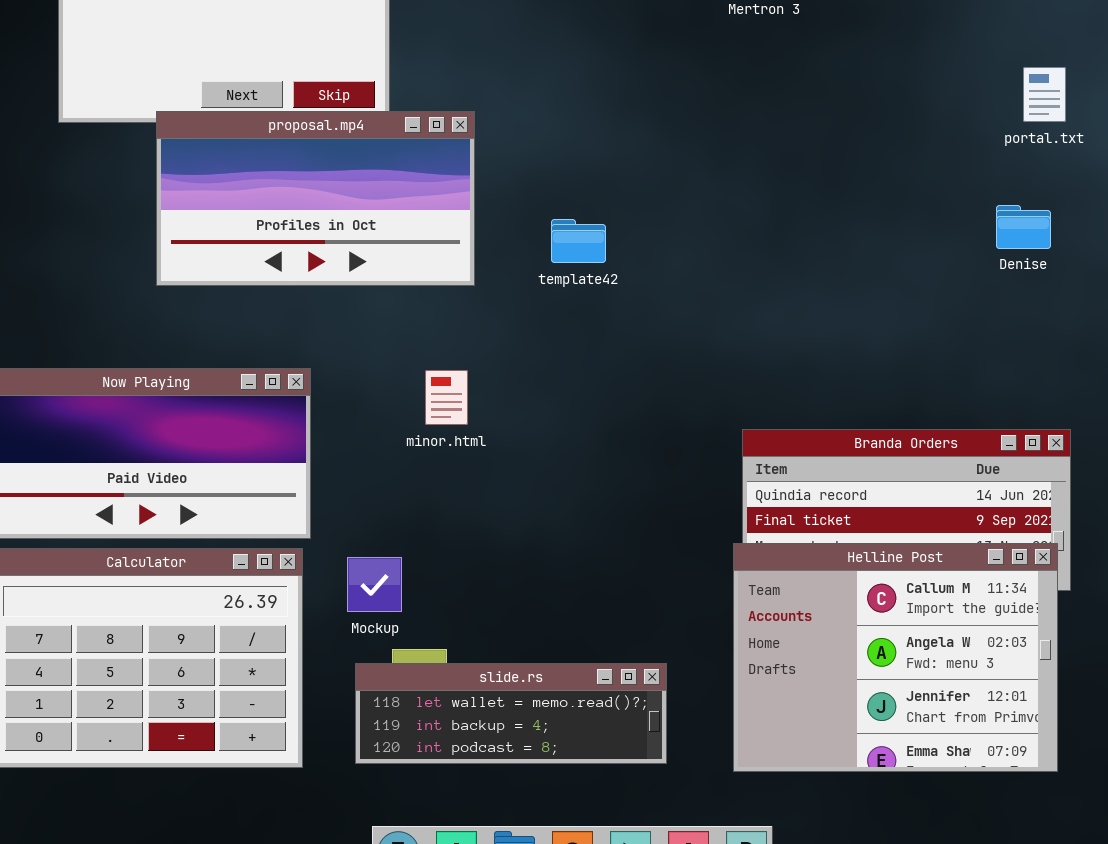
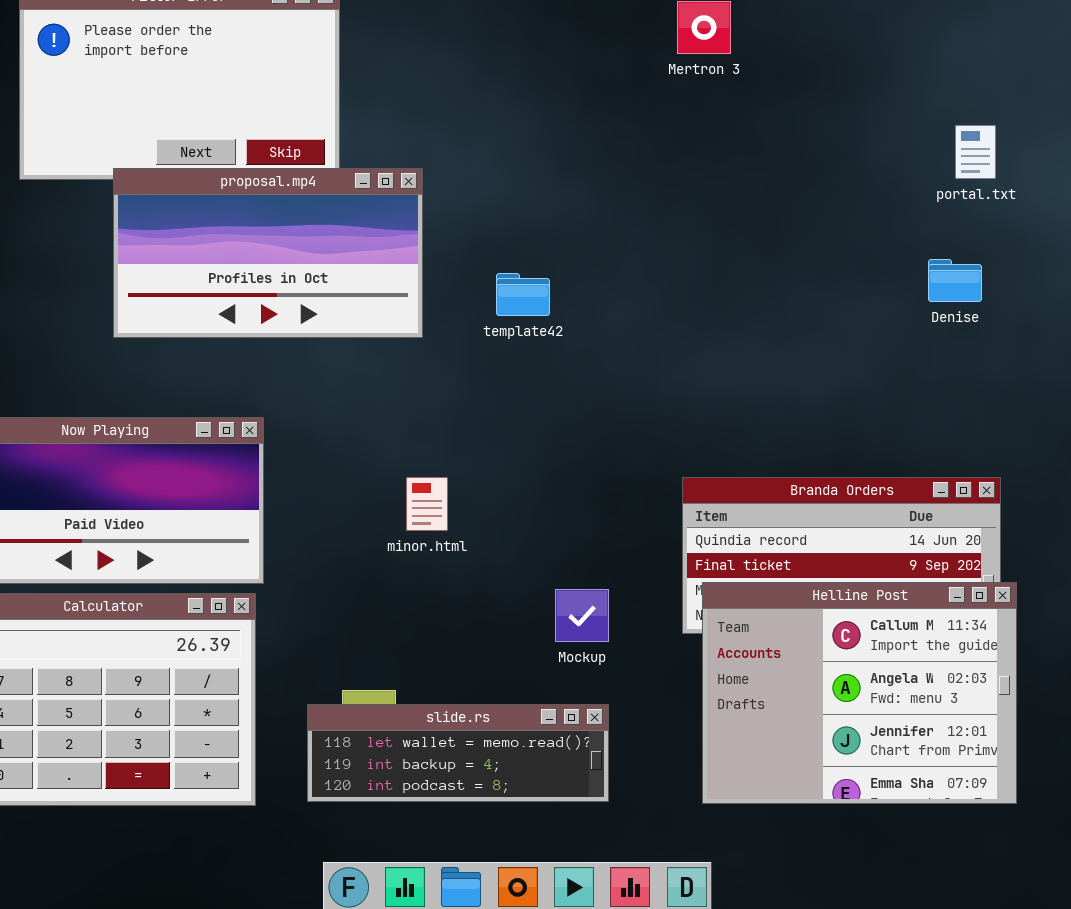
minor.html: [425,370,468,425] -> [406,477,448,531], moved
Helline Post: [733,543,1058,772] -> [702,582,1017,804], moved
Mockup: [347,557,402,612] -> [555,589,609,642], moved

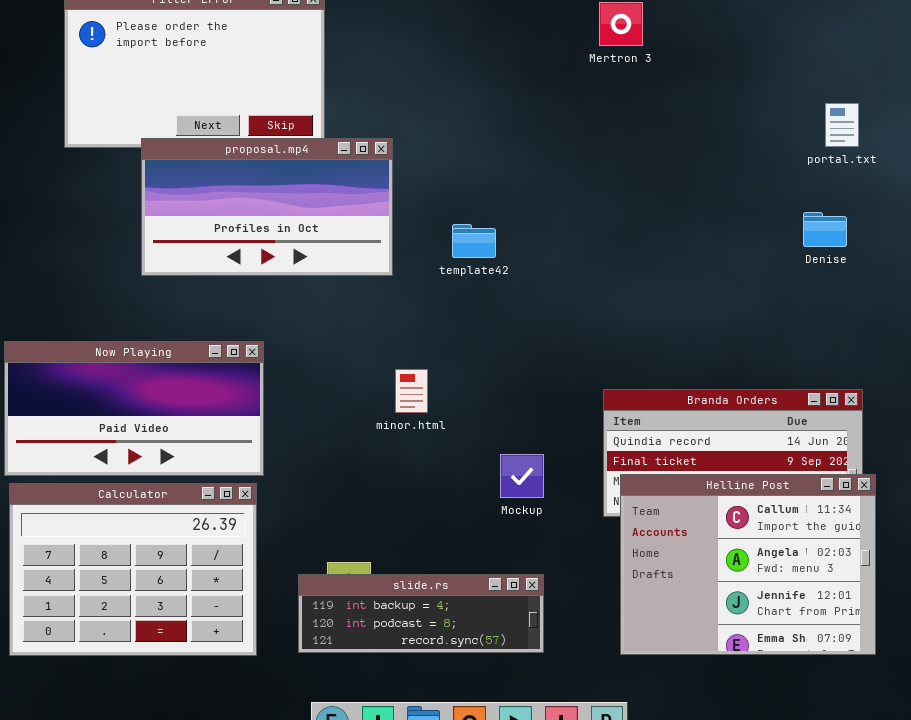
minor.html: [406,477,448,531] -> [395,369,428,413], moved
Mockup: [555,589,609,642] -> [500,454,544,498], moved
slide.rs: [307,704,609,802] -> [298,574,544,653], scrolled down 1 row

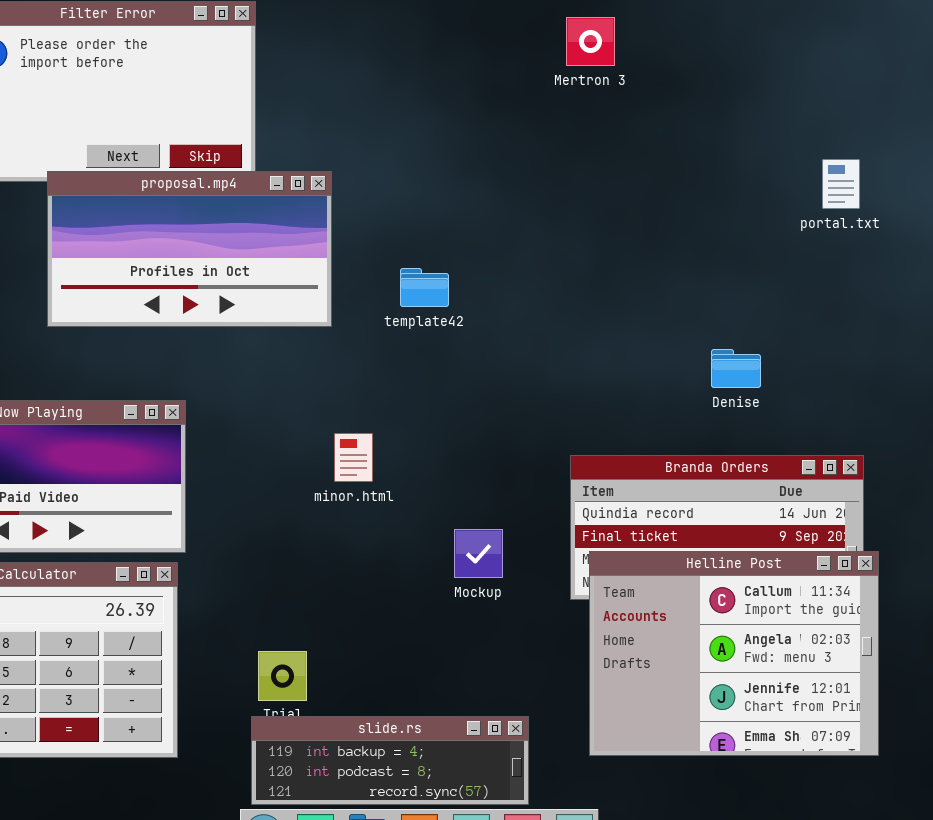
portal.txt: [825,103,859,147] -> [822,159,860,209], moved
Denise: [803,212,847,247] -> [711,349,761,388], moved
slide.rs: [298,574,544,653] -> [251,716,529,805], moved

